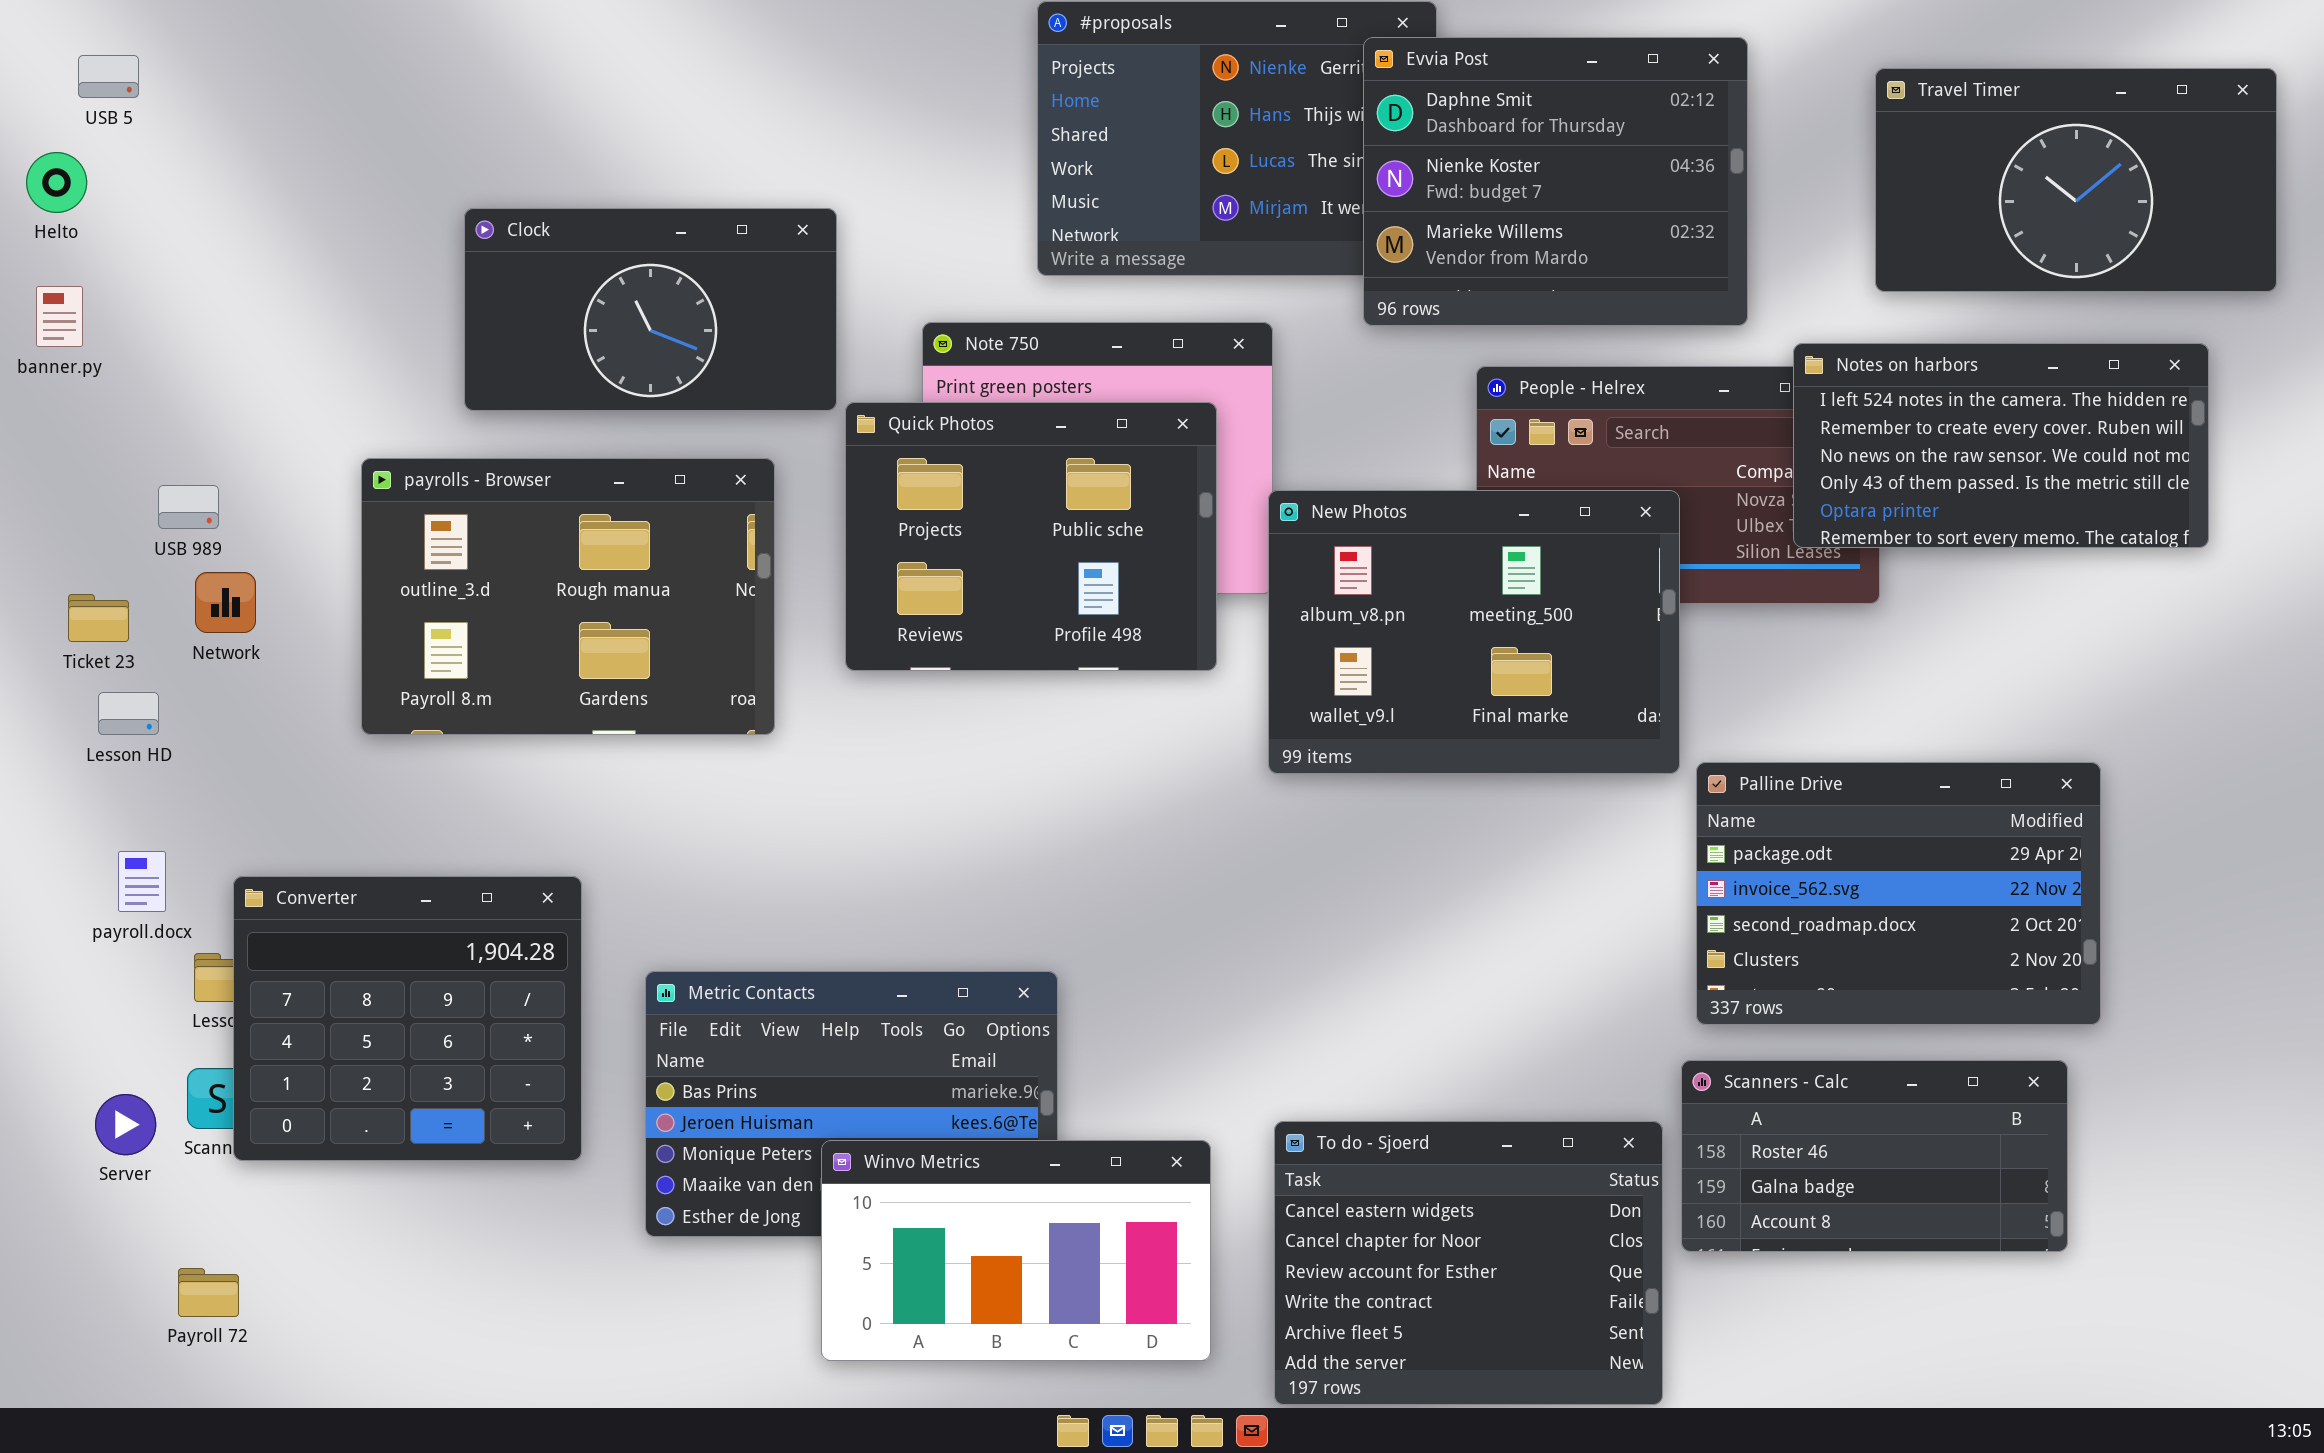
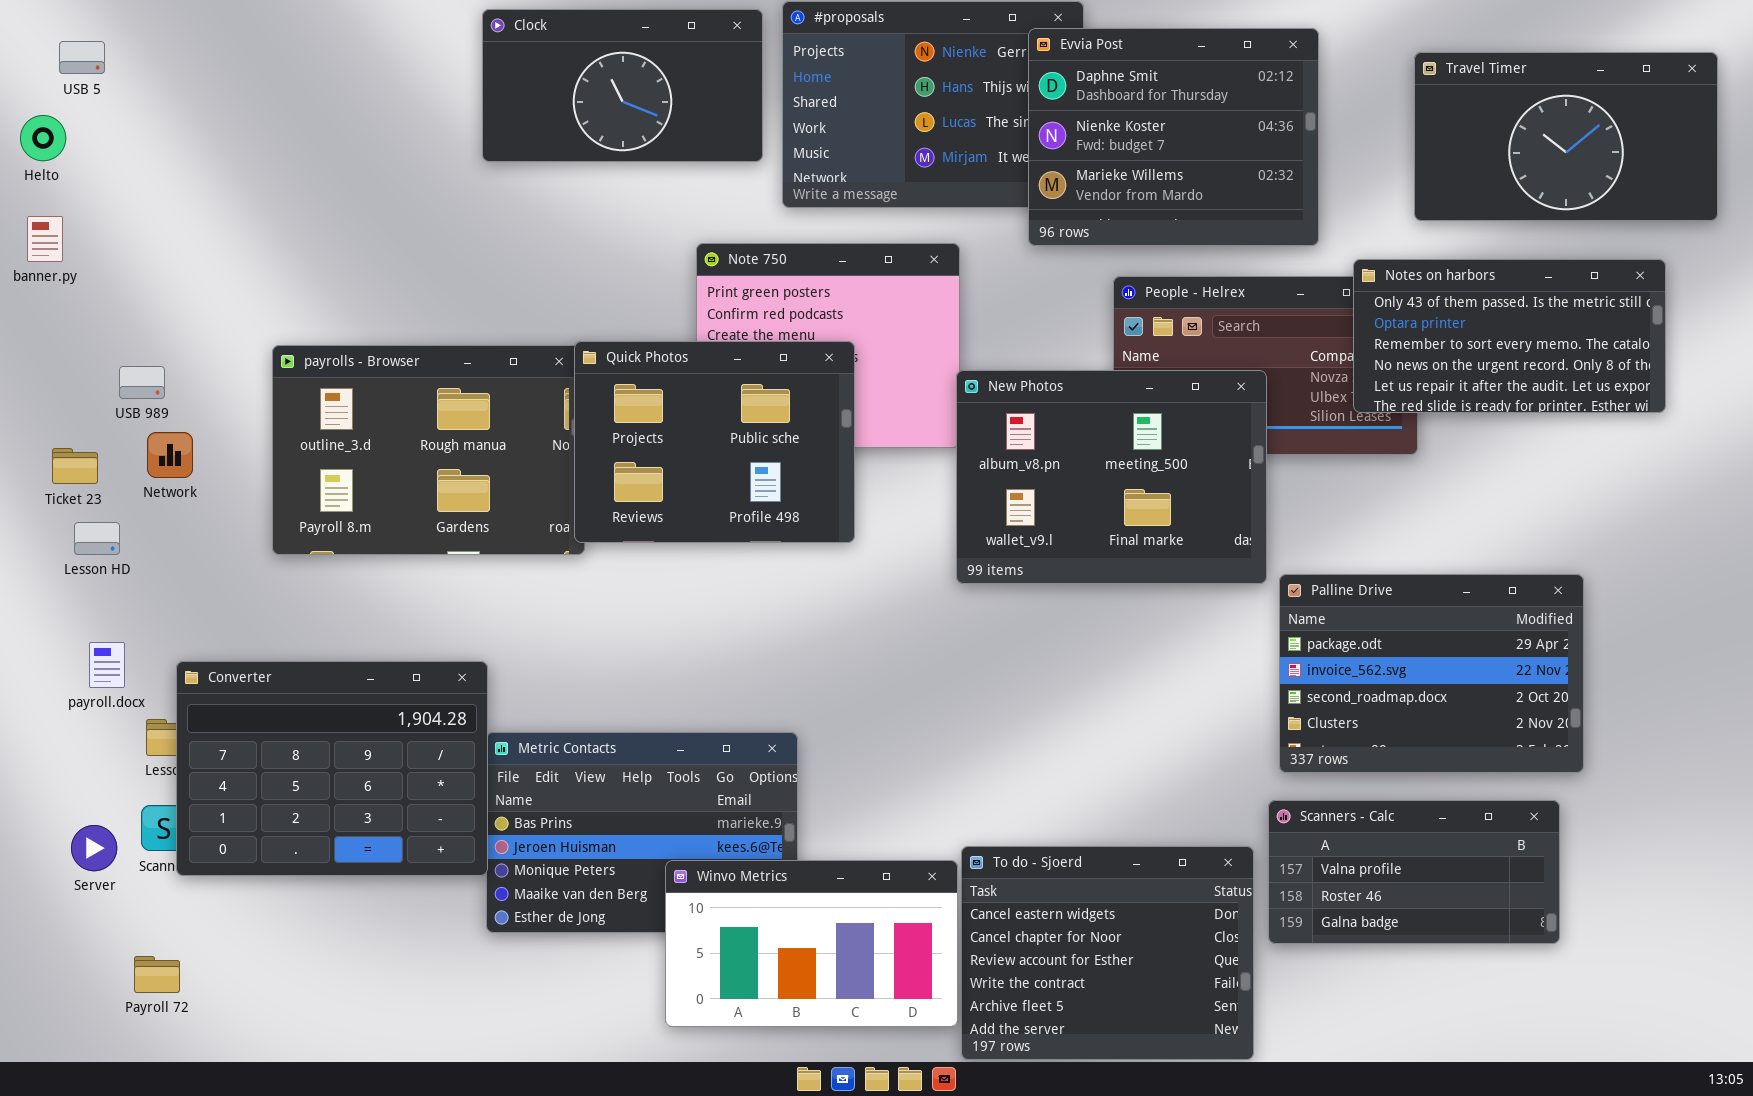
Clock: [464,208,837,411] -> [482,9,763,162], moved
Notes on harbors: [1793,343,2209,548] -> [1353,259,1666,413], scrolled down 3 rows
Quick Photos: [845,402,1217,671] -> [574,341,855,543], moved
Converter: [233,876,582,1161] -> [176,661,488,876], resized
Scanners - Calc: [1681,1060,2068,1252] -> [1268,800,1560,944], scrolled up 1 row
Winvo Metrics: [821,1140,1211,1361] -> [665,860,958,1027], moved

